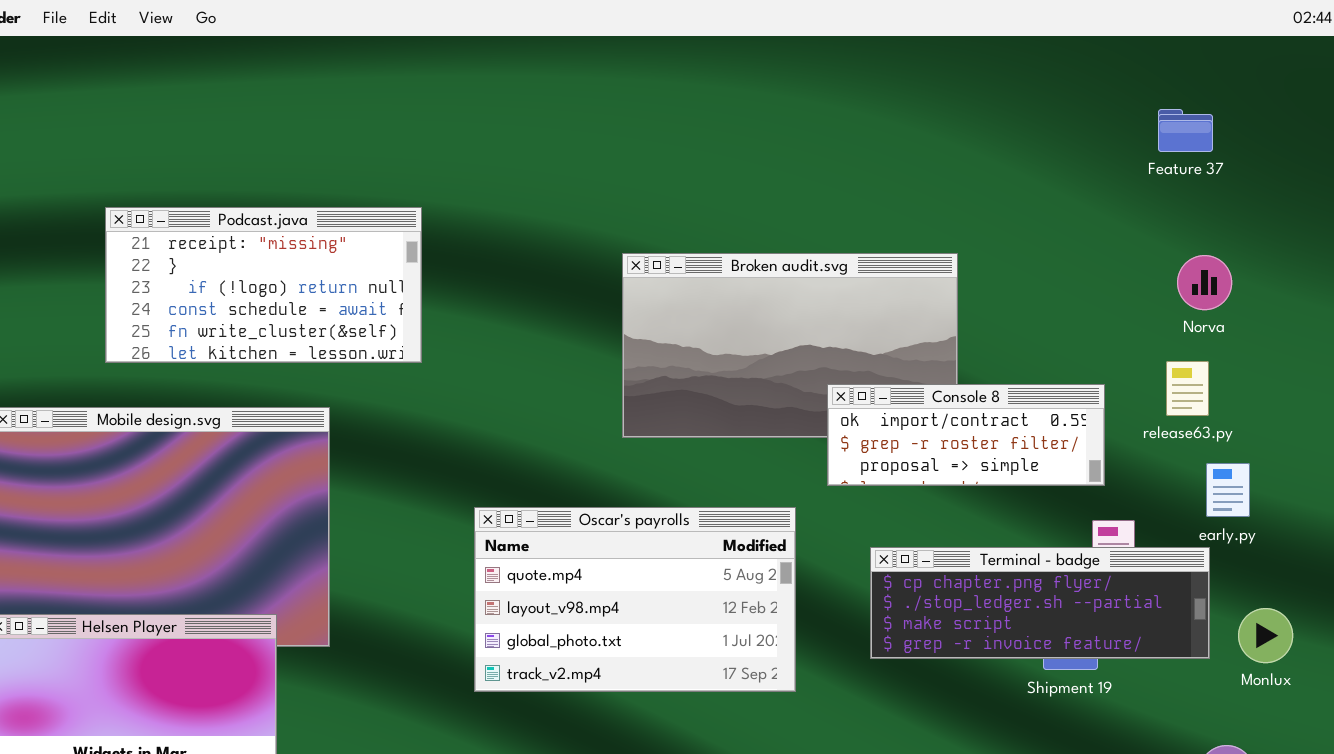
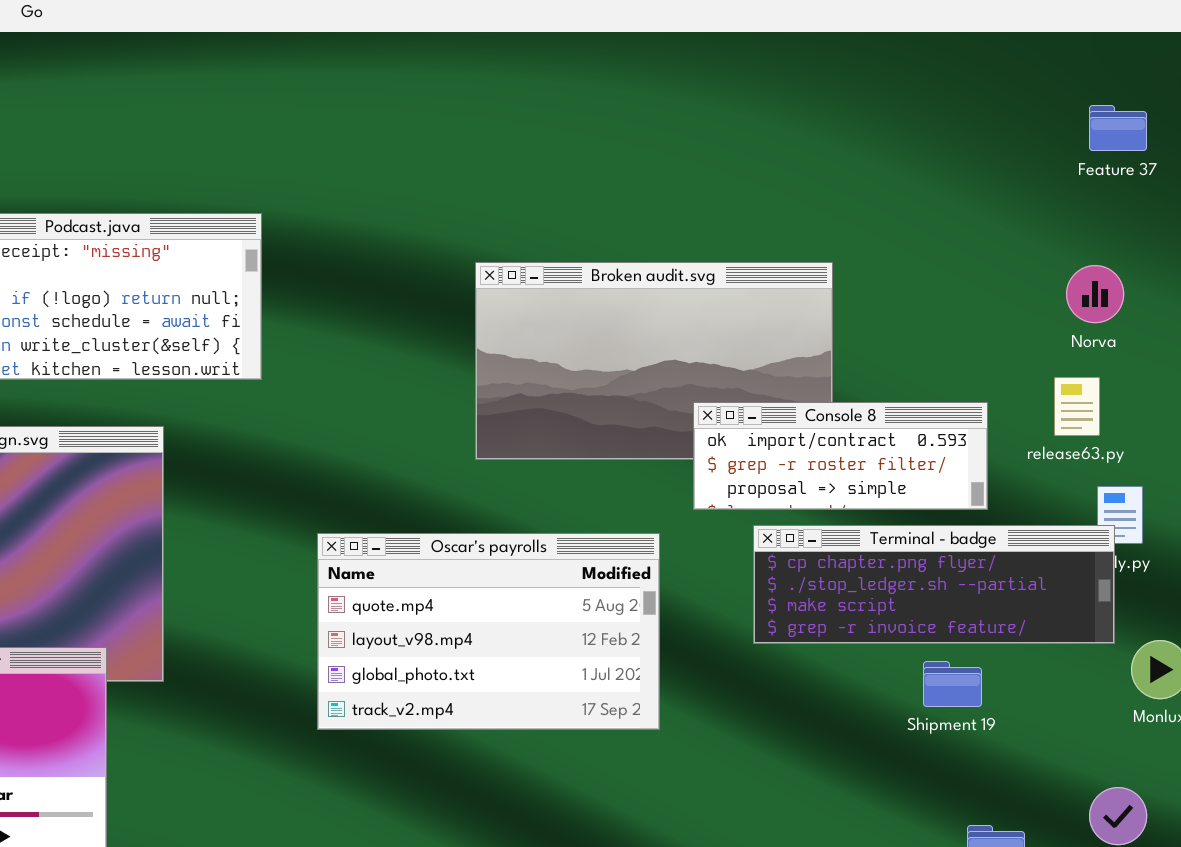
Feature 37: [1158,109,1213,152] -> [1089,105,1147,151], moved
Terminal - badge: [870,547,1210,659] -> [753,525,1115,644], moved

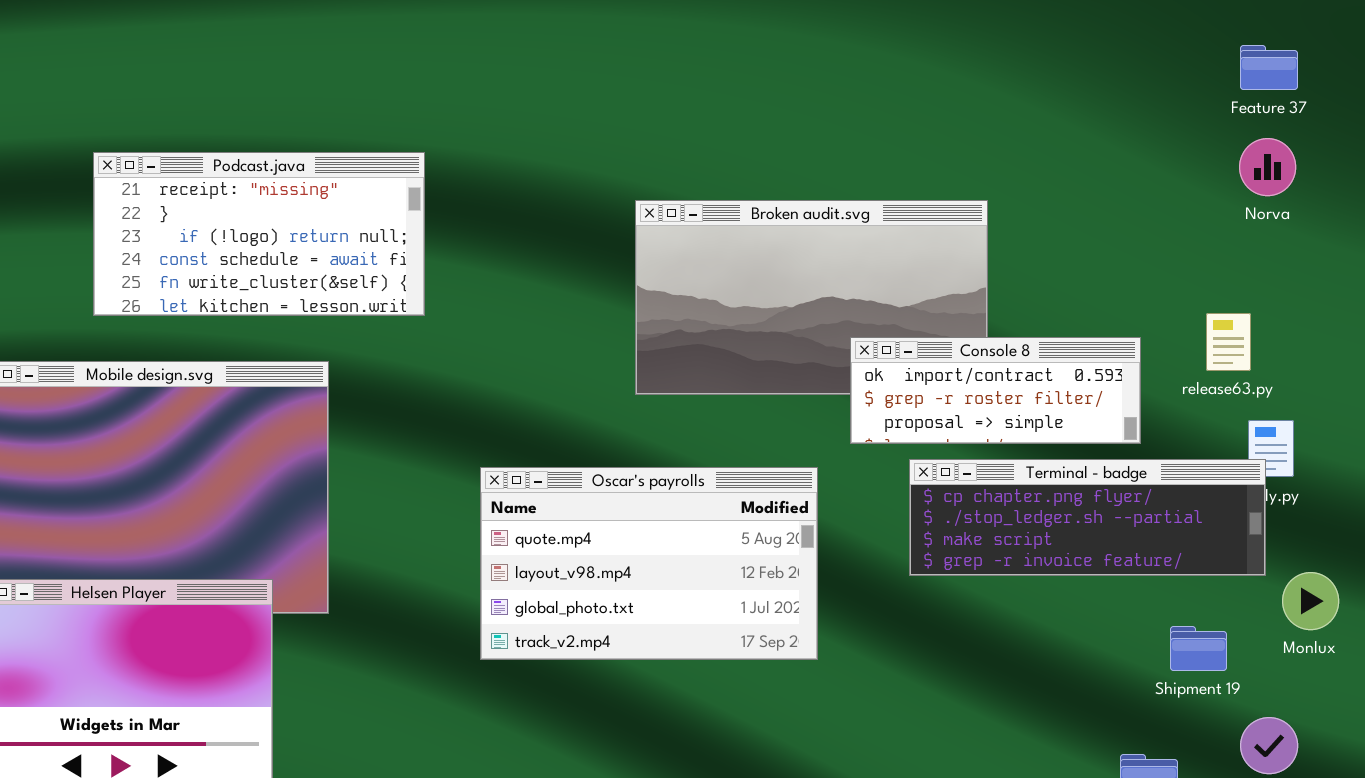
Norva: [1066,265,1124,323] -> [1239,138,1296,196], moved
Shipment 19: [923,661,982,707] -> [1170,626,1227,671], moved

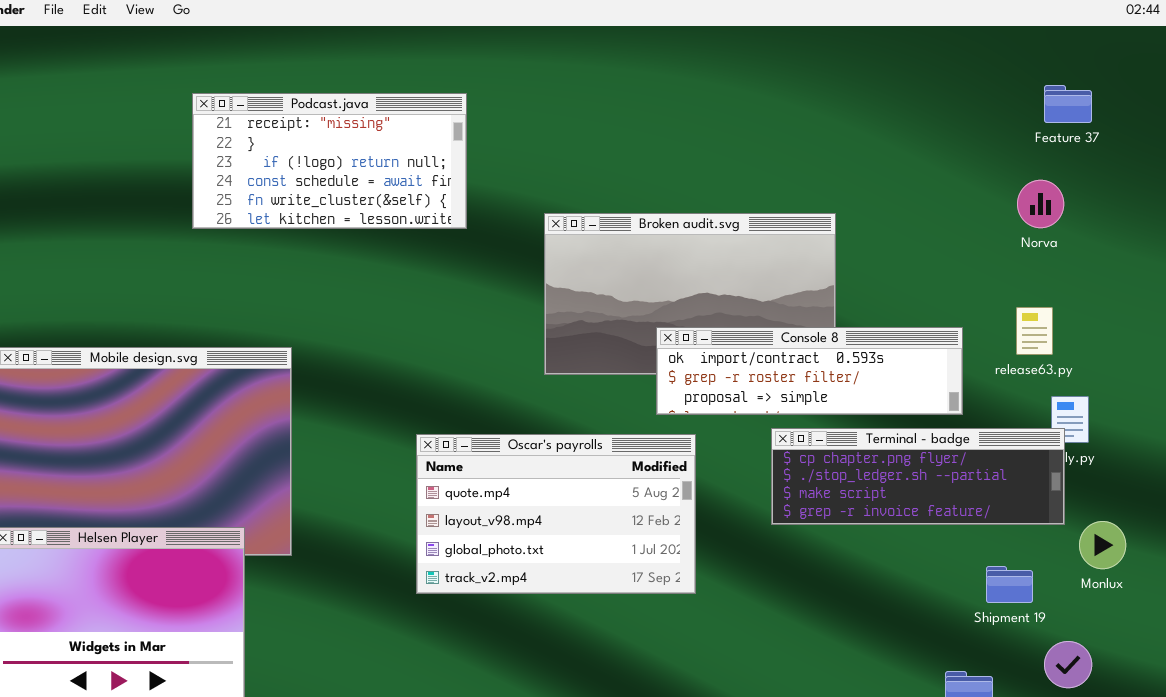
Norva: [1239,138,1296,196] -> [1017,180,1064,228], moved
Podcast.java: [93,152,425,316] -> [192,93,467,229], moved
Console 8: [850,337,1141,444] -> [656,327,963,415], resized

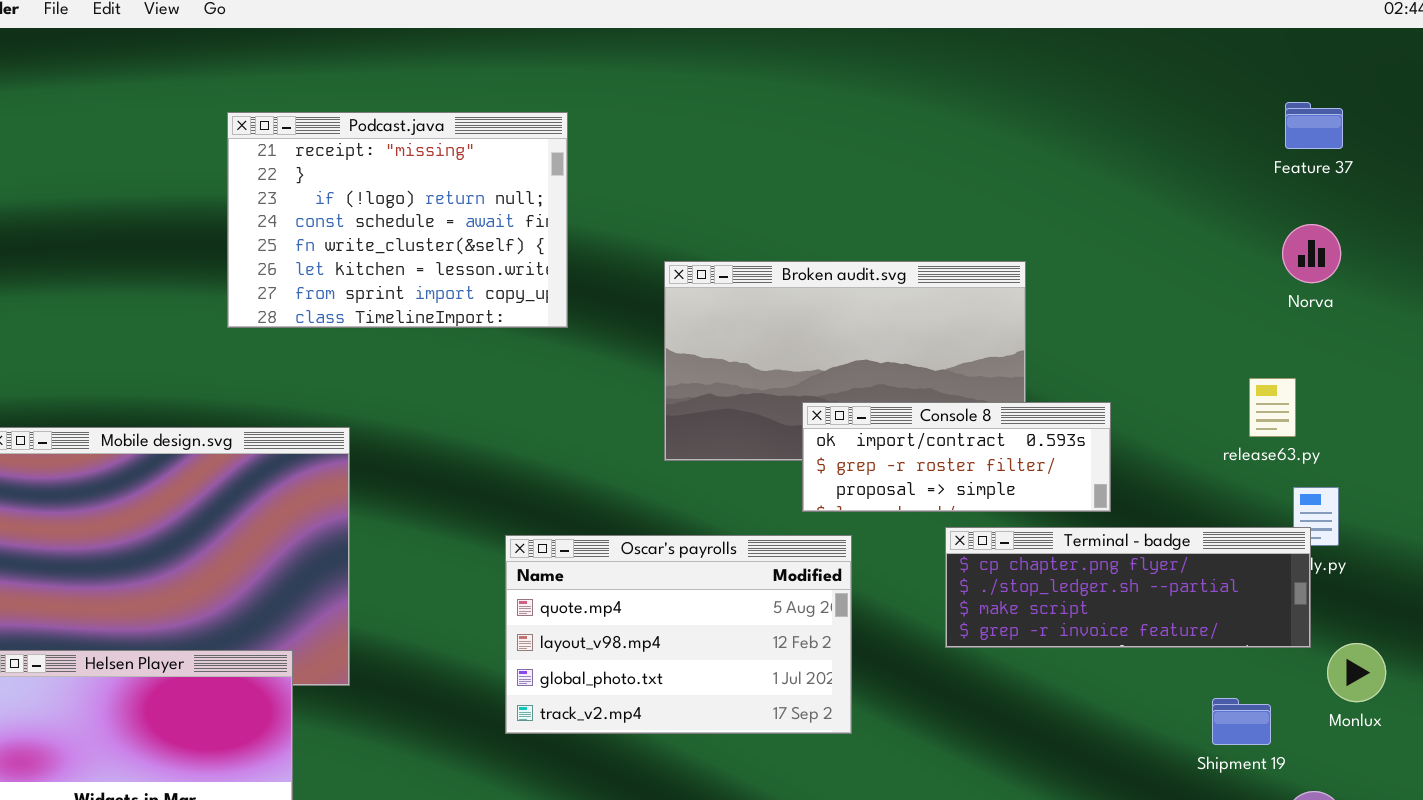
Podcast.java: [192,93,467,229] -> [227,112,568,328], resized
Norva: [1017,180,1064,228] -> [1282,224,1341,283], moved
Console 8: [656,327,963,415] -> [802,402,1111,512], resized

